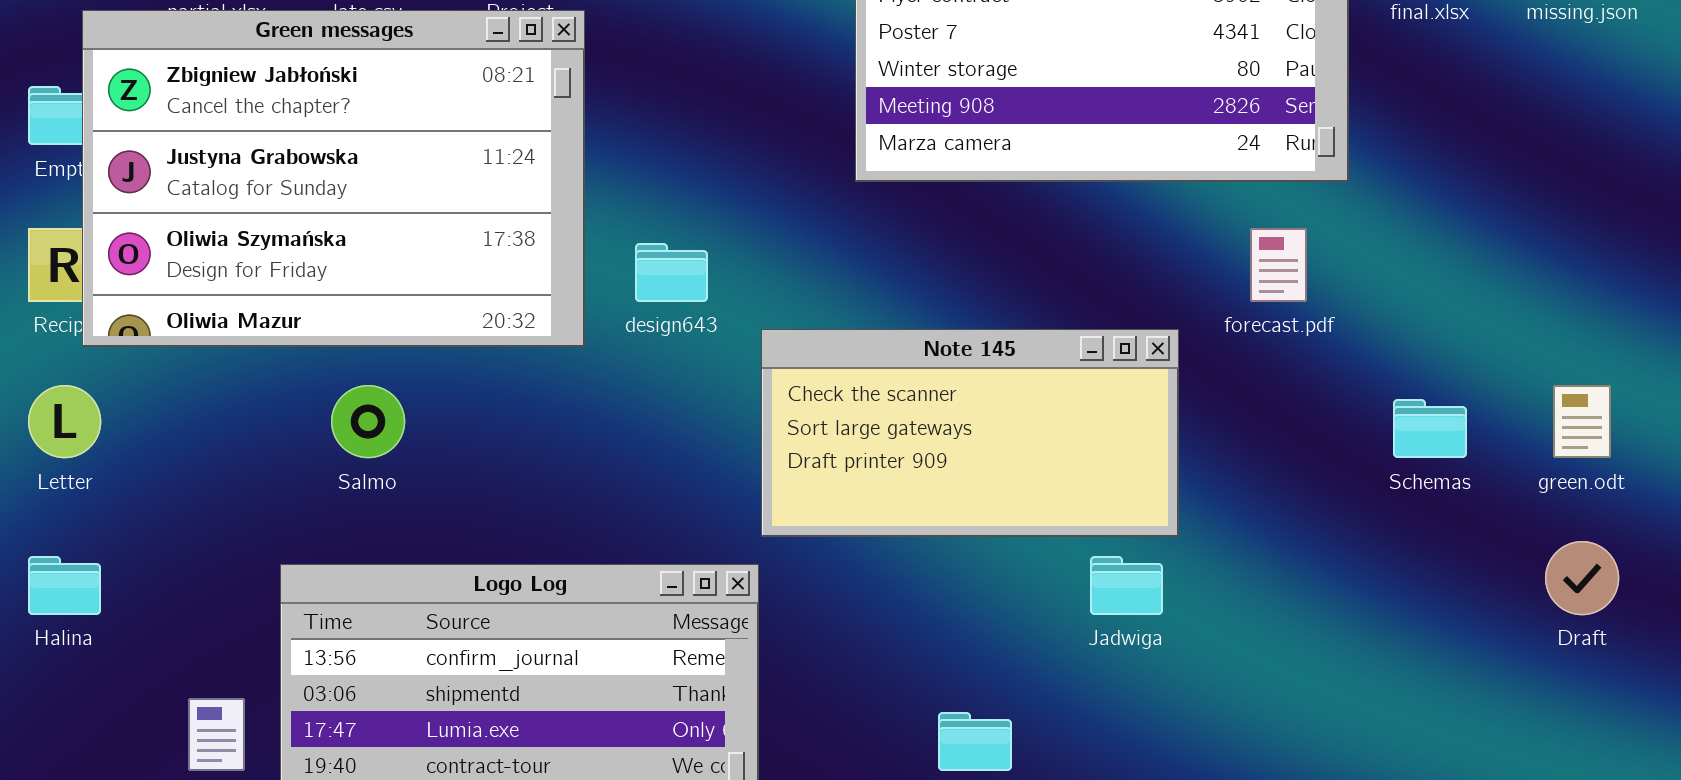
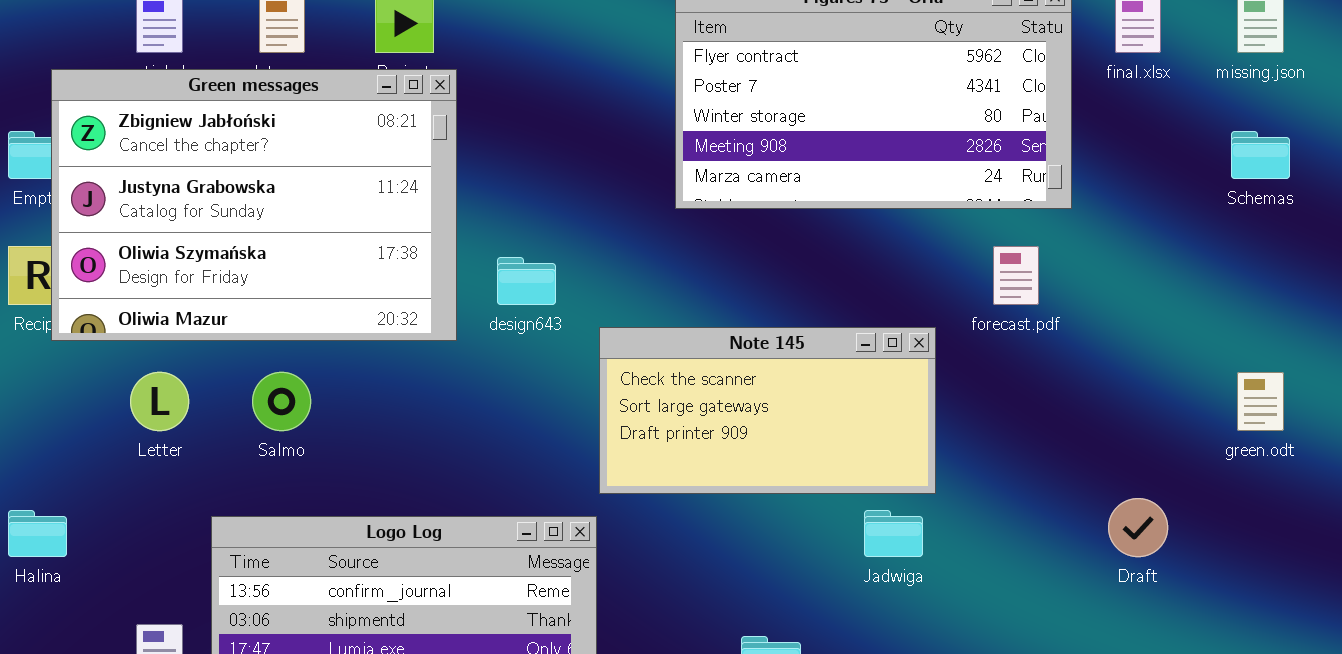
Letter: [28,385,101,458] -> [130,372,189,431], moved
Schemas: [1393,399,1467,458] -> [1231,131,1290,179], moved
Draft: [1545,541,1619,615] -> [1108,498,1168,557], moved

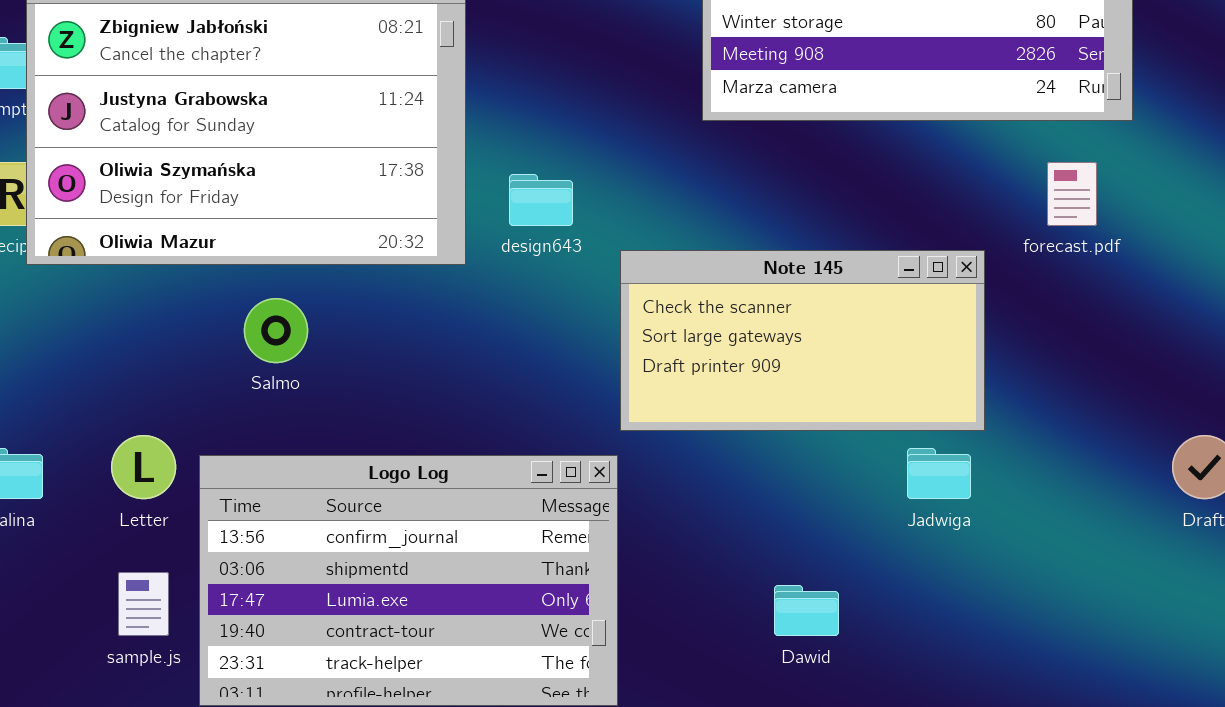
Letter: [130,372,189,431] -> [111,435,176,499], moved

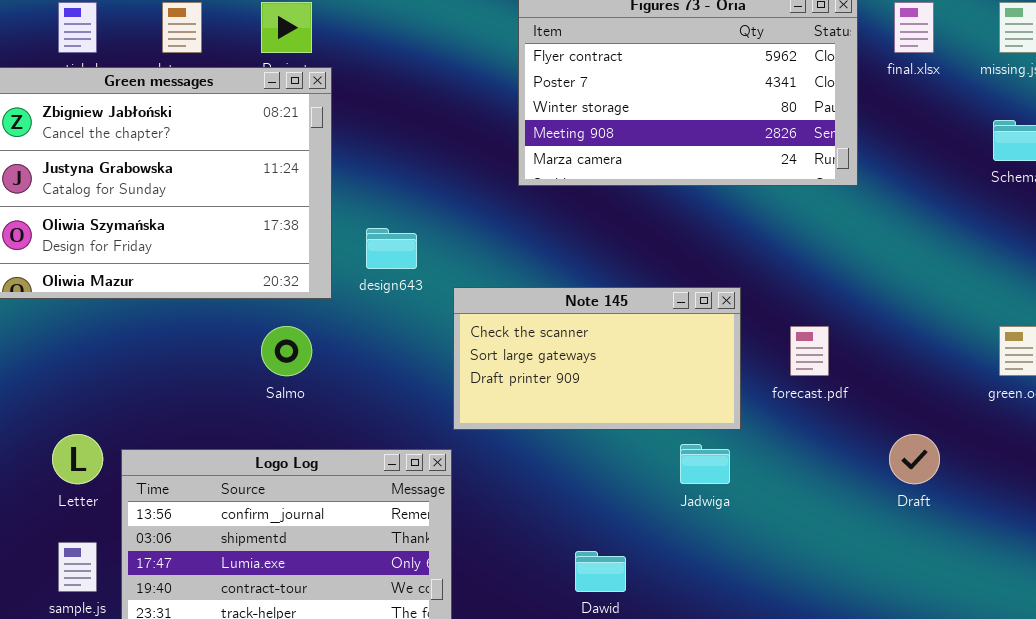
forecast.pdf: [1047,162,1097,226] -> [790,326,829,376], moved
Salmo: [244,298,308,363] -> [261,326,312,376], moved

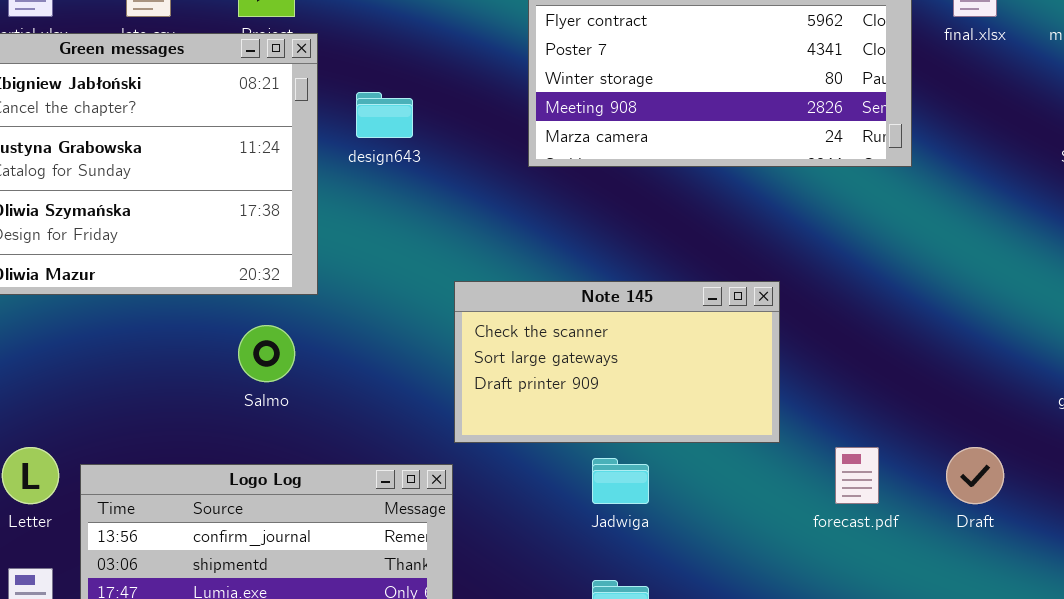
design643: [366,228,417,269] -> [356,92,413,138], moved
forecast.pdf: [790,326,829,376] -> [835,447,879,504], moved
Jadwiga: [680,444,730,484] -> [592,458,649,504], moved

